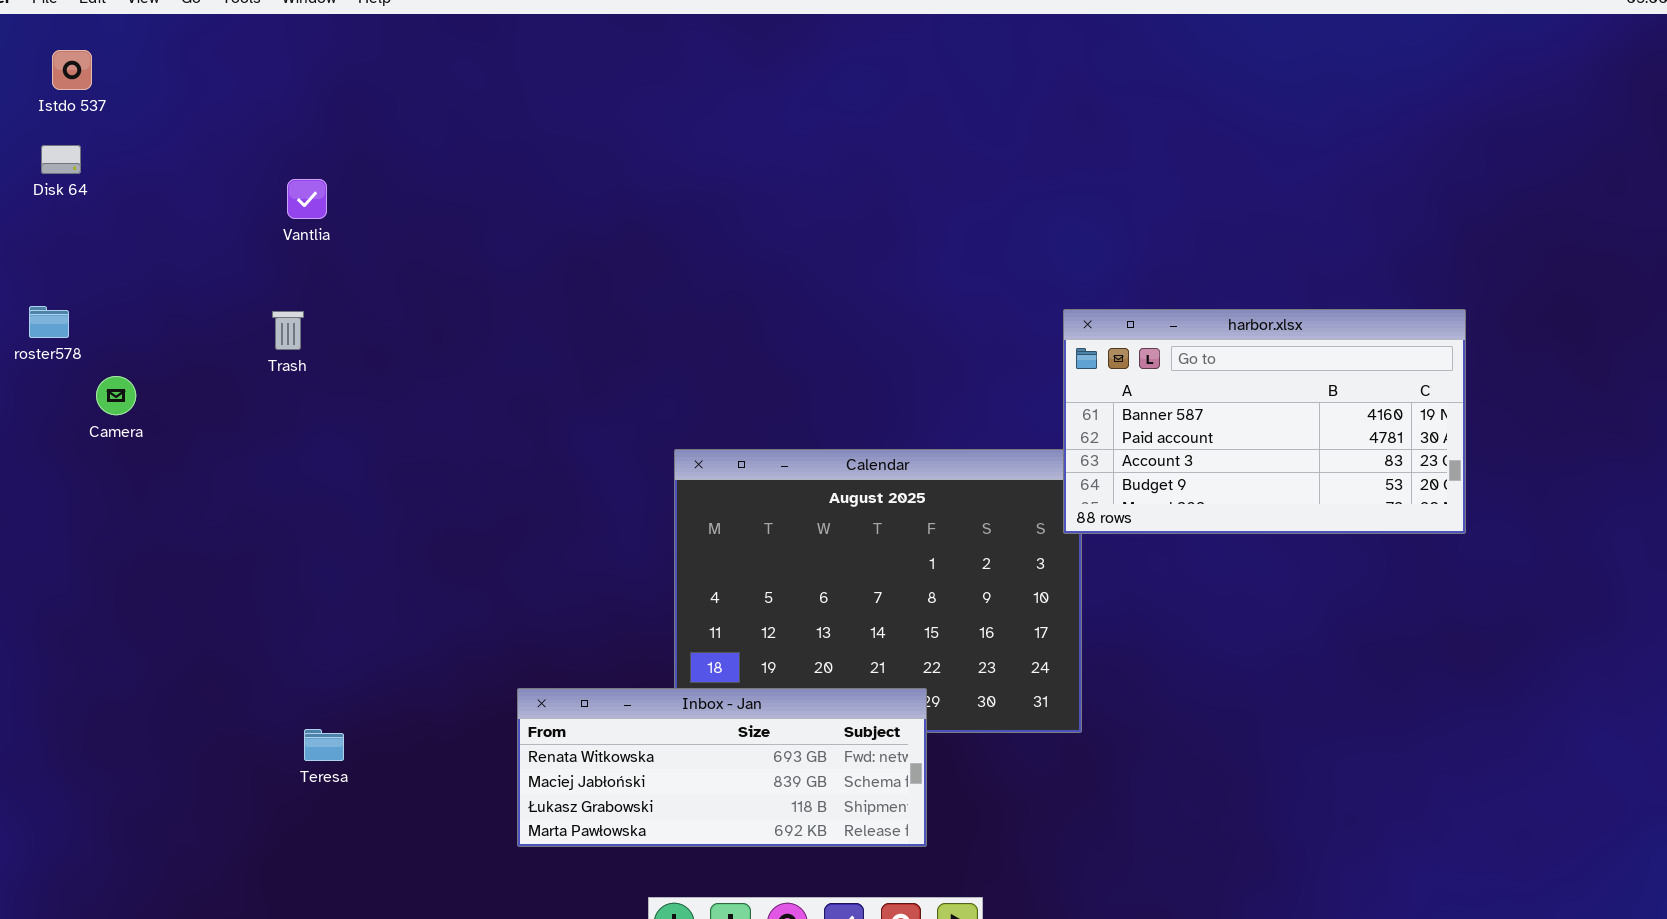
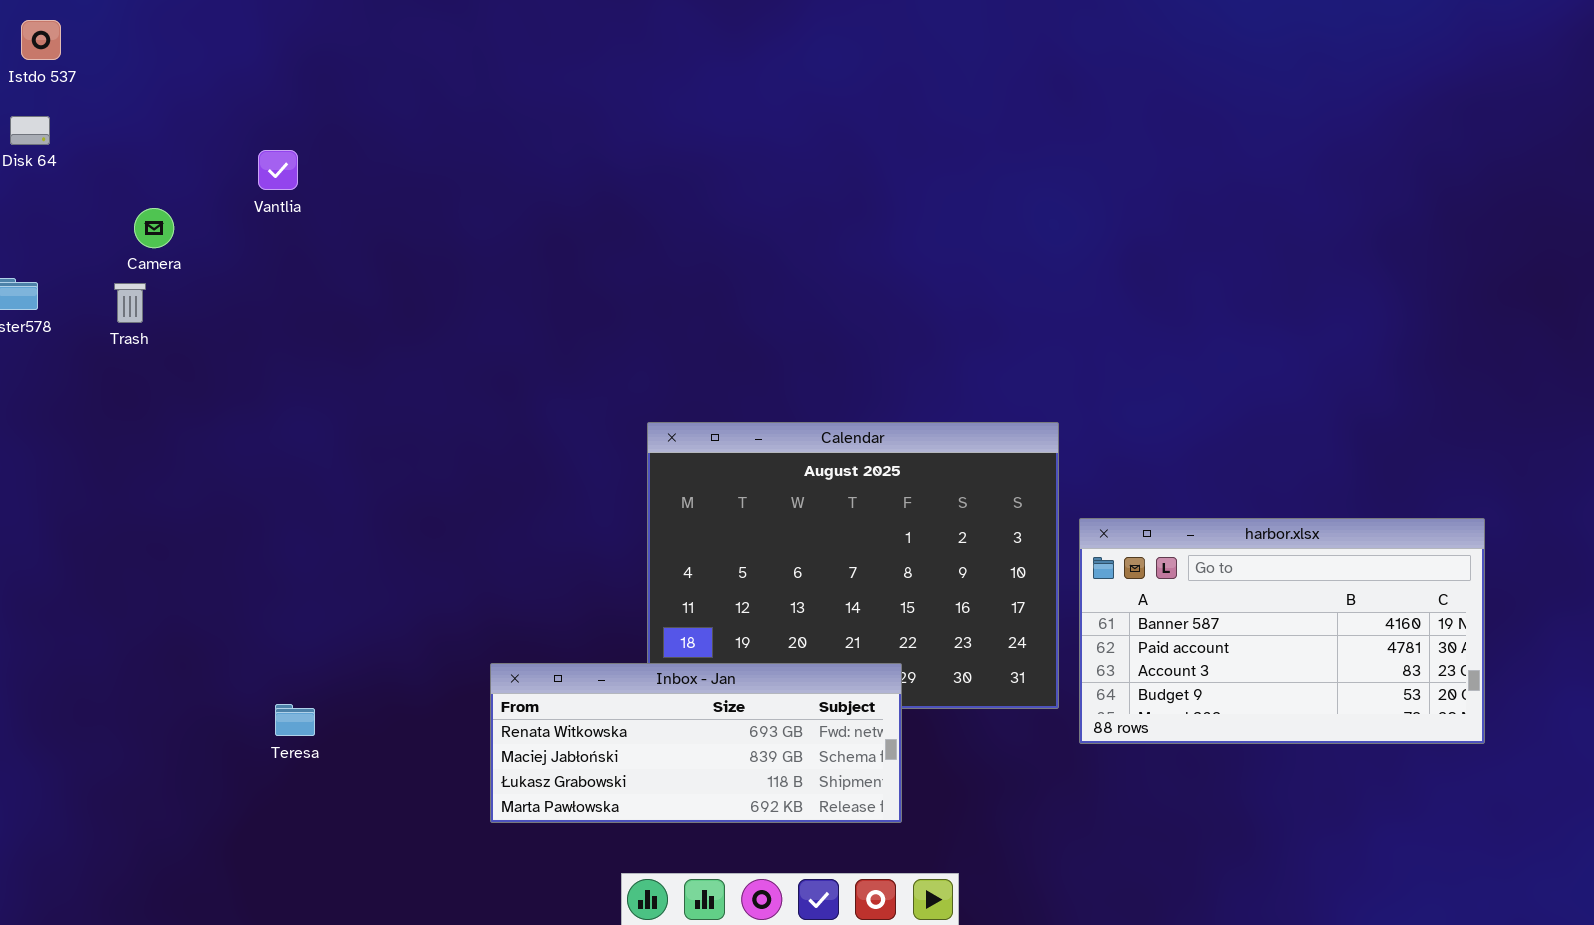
harbor.xlsx: [1063,309,1466,534] -> [1079,518,1485,744], moved
Trash: [272,311,304,350] -> [114,283,146,323], moved
Camera: [96,376,136,415] -> [134,208,174,248], moved

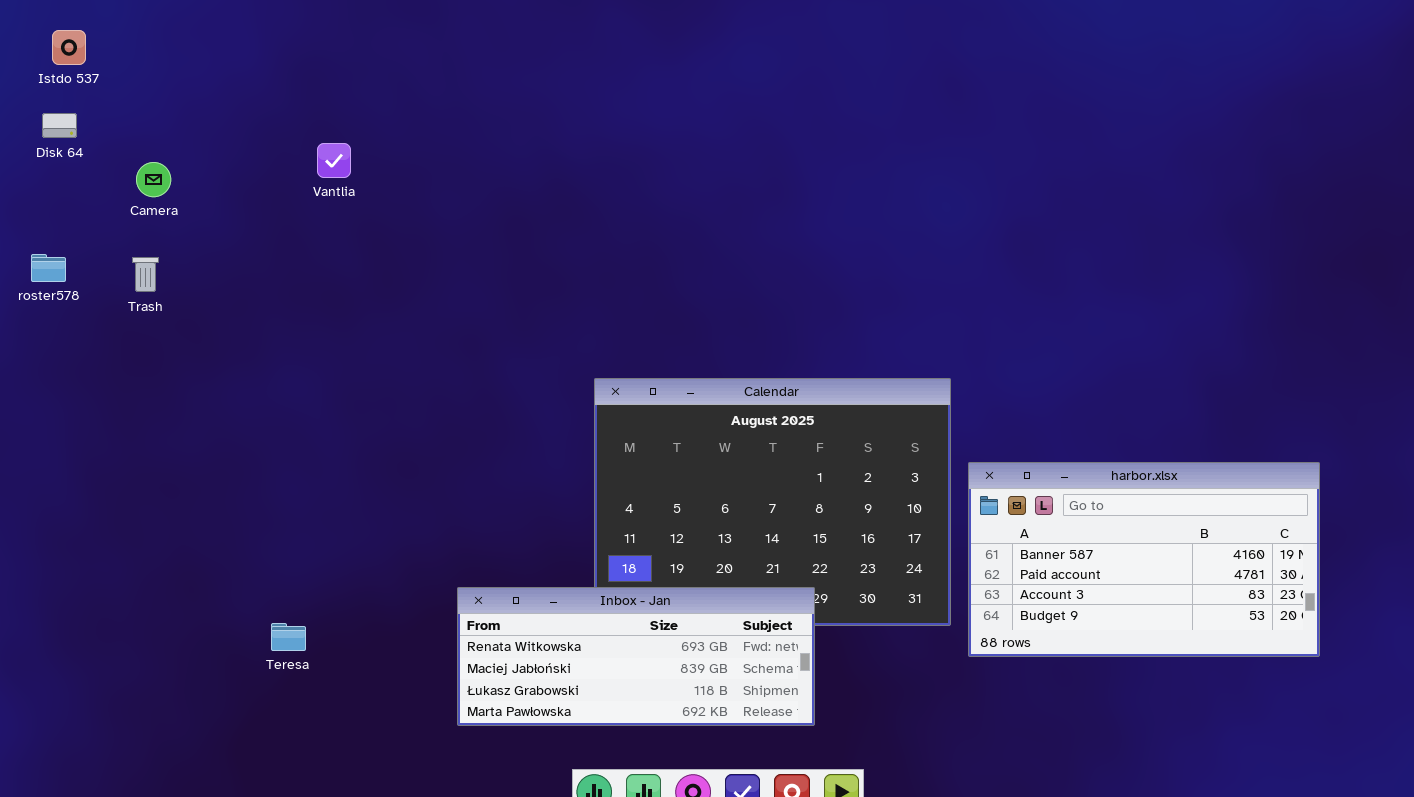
Vantlia: [258,150,298,190] -> [317,143,351,178], moved
Camera: [134,208,174,248] -> [136,162,171,197], moved

